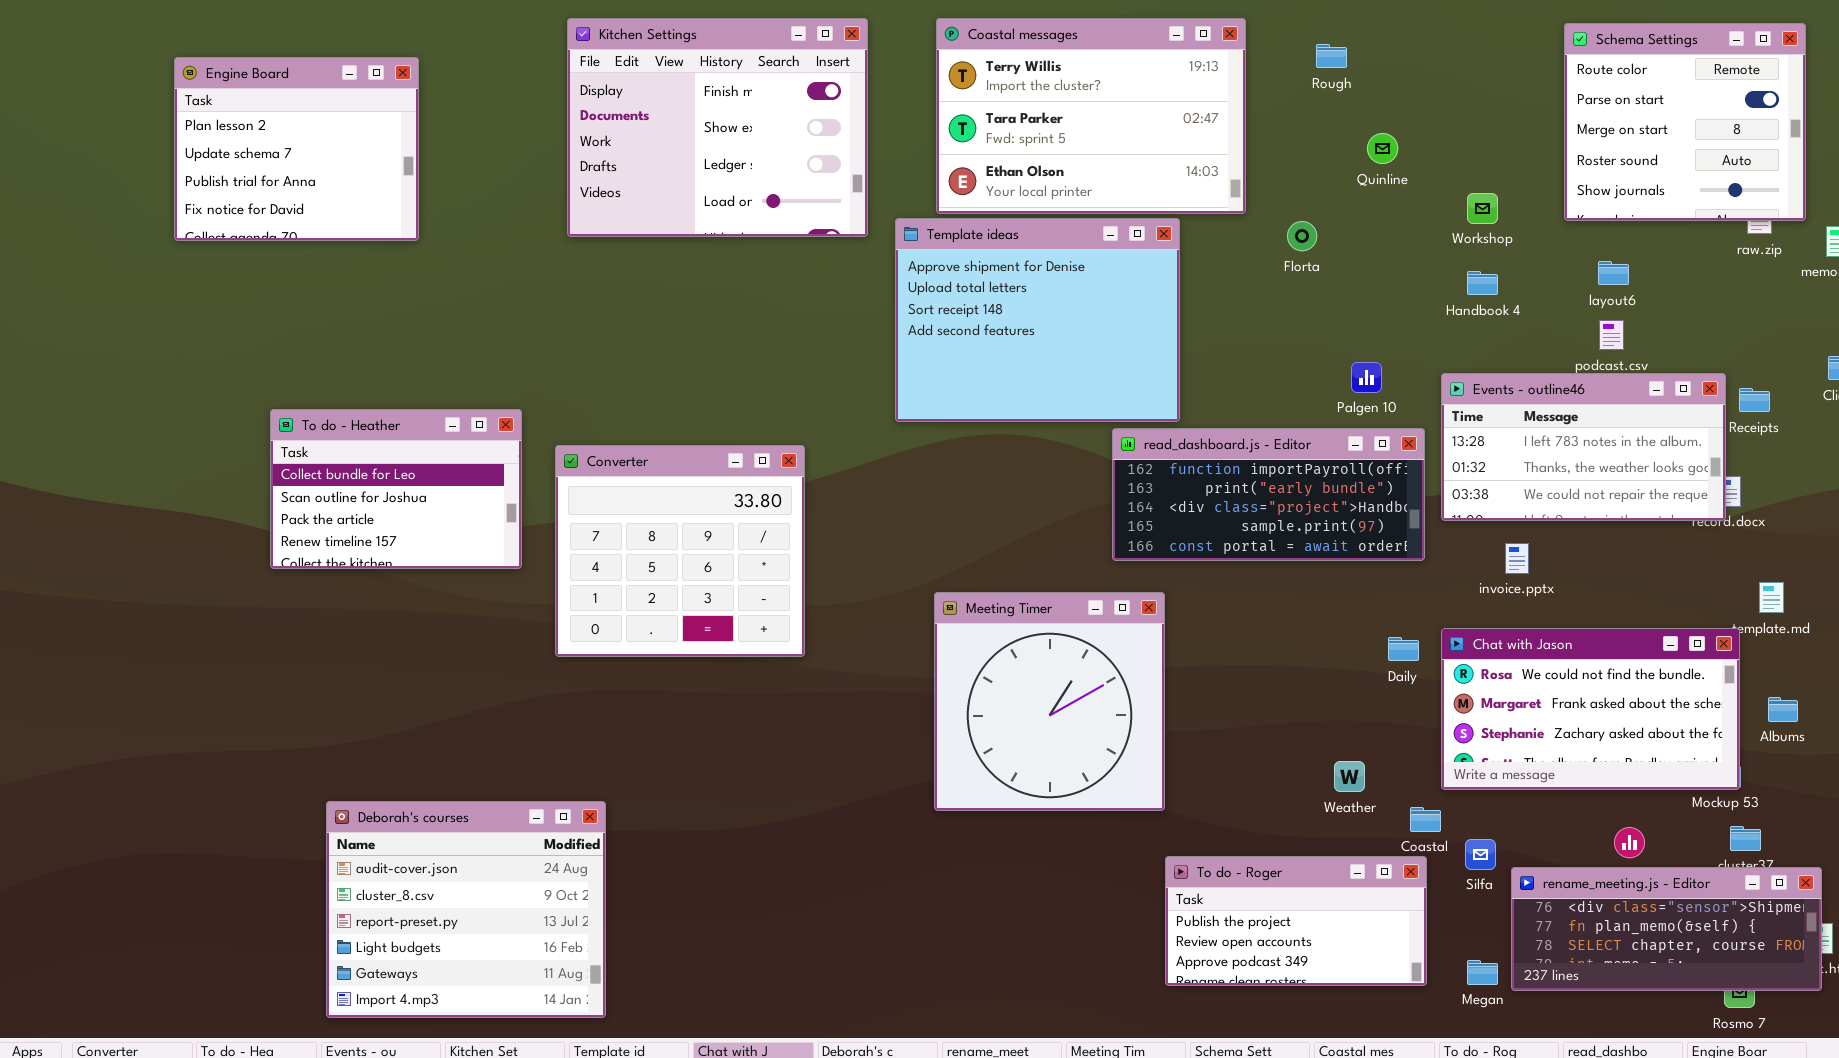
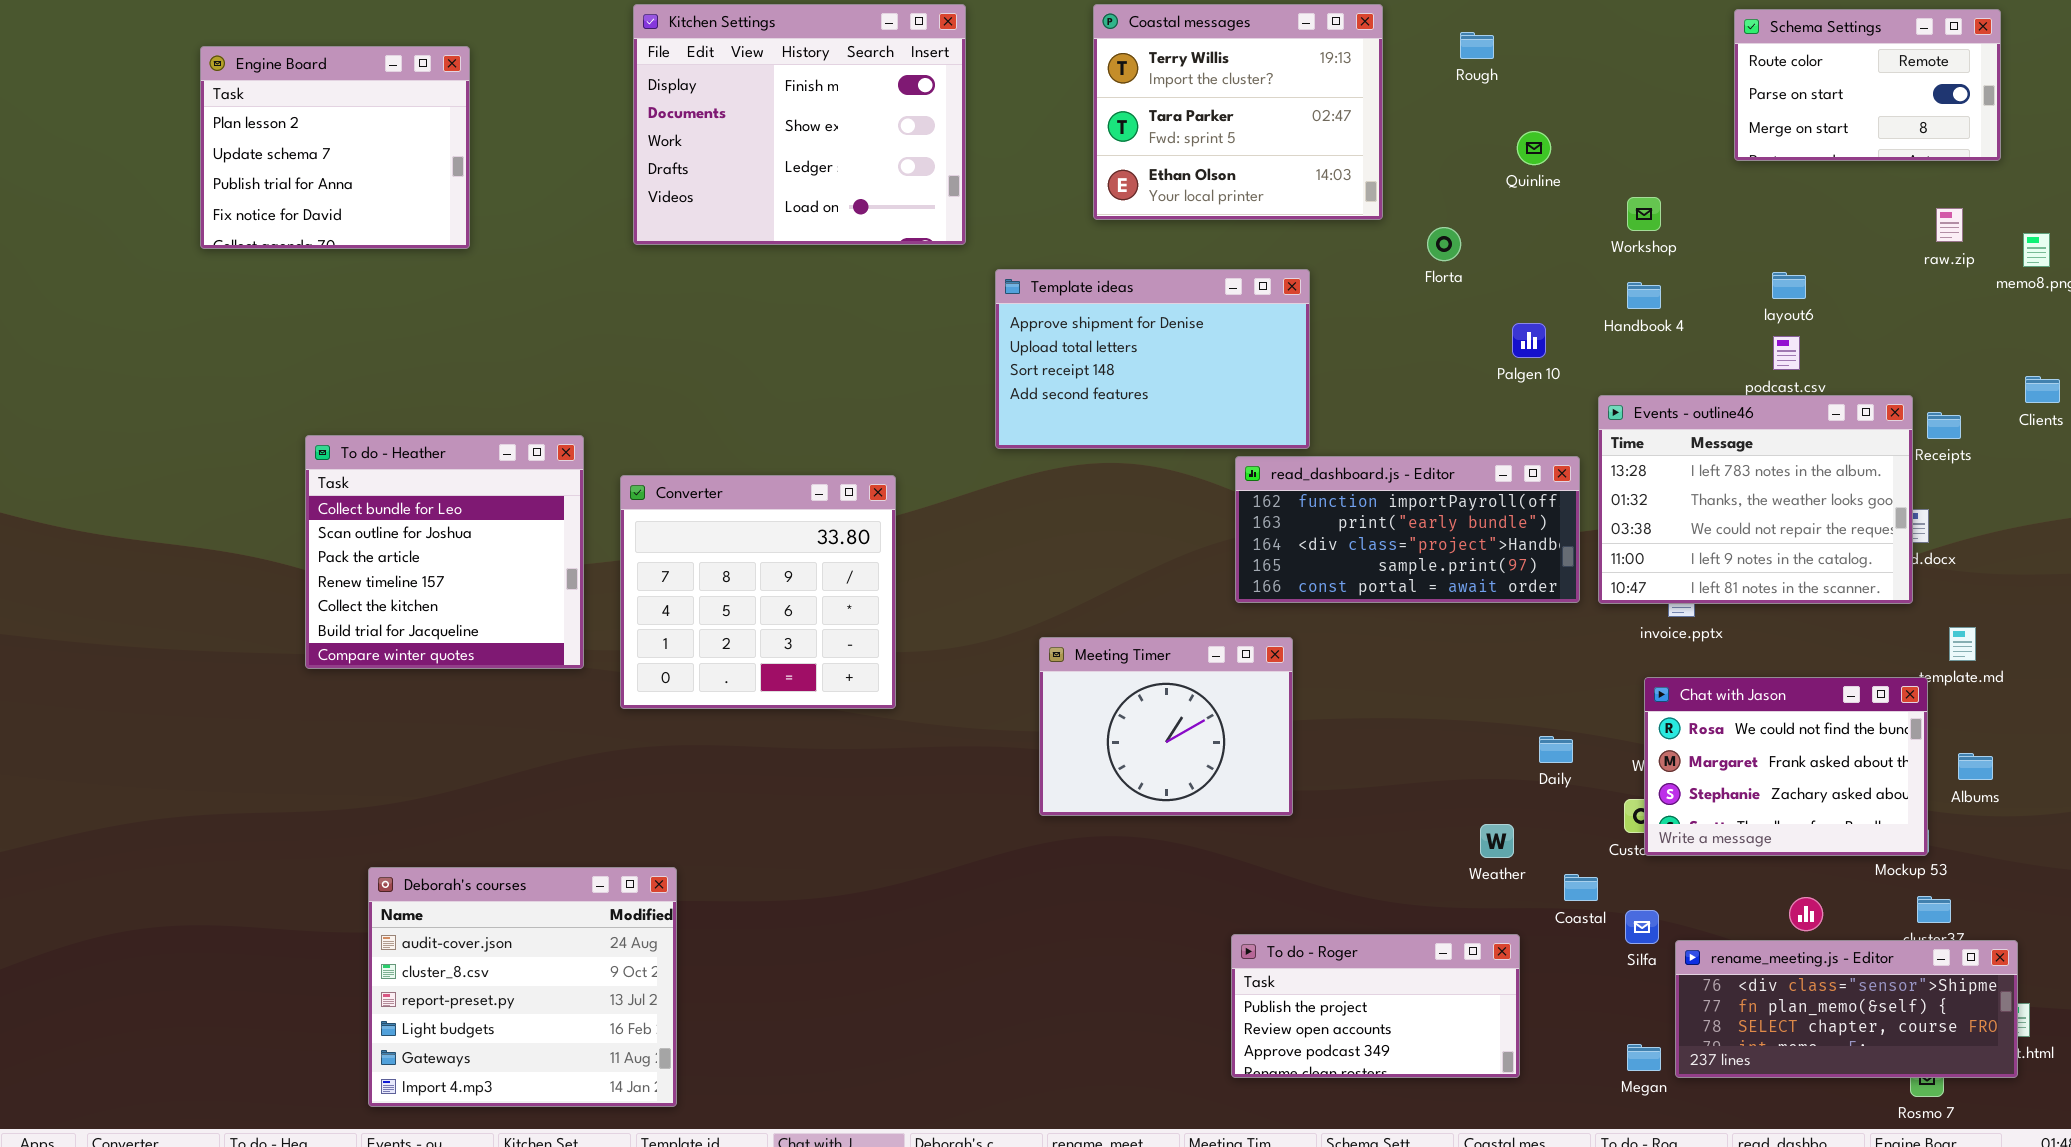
Coastal messages: [936,18,1246,214] -> [1093,4,1383,220], resized
Schema Settings: [1564,23,1806,221] -> [1734,9,2001,161], resized
Template ideas: [895,218,1180,422] -> [995,269,1310,449], resized
Palgen 10: [1351,362,1382,393] -> [1512,323,1546,358], moved
Events - outline46: [1441,373,1726,521] -> [1598,395,1913,604], resized
To do - Heather: [270,409,522,569] -> [305,435,584,669], resized
Meeting Timer: [934,592,1165,811] -> [1039,637,1293,816], resized
Chat with Jason: [1441,628,1740,790] -> [1644,677,1928,856], resized
Daily: [1388,637,1419,661] -> [1539,736,1573,763], moved
To do - Roger: [1165,856,1427,986] -> [1231,934,1520,1078], moved

